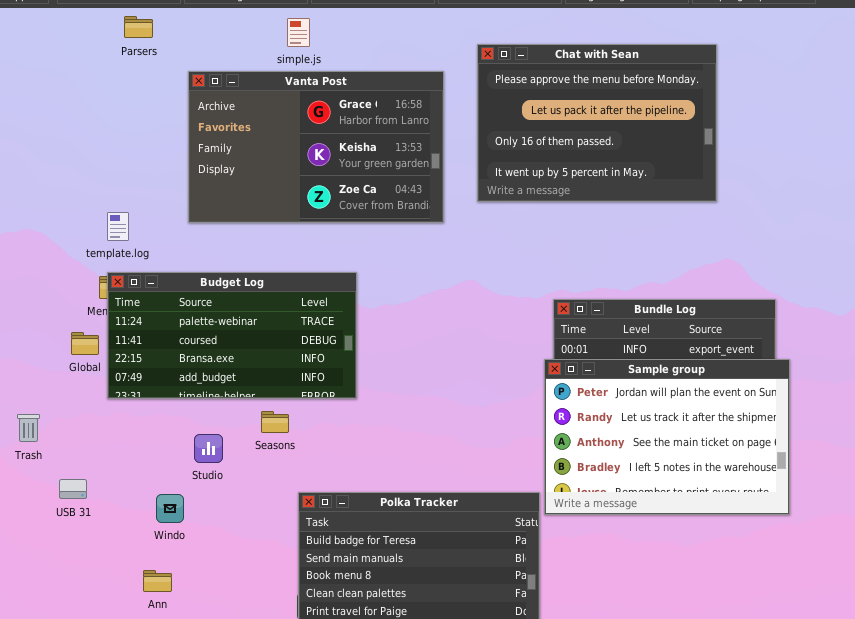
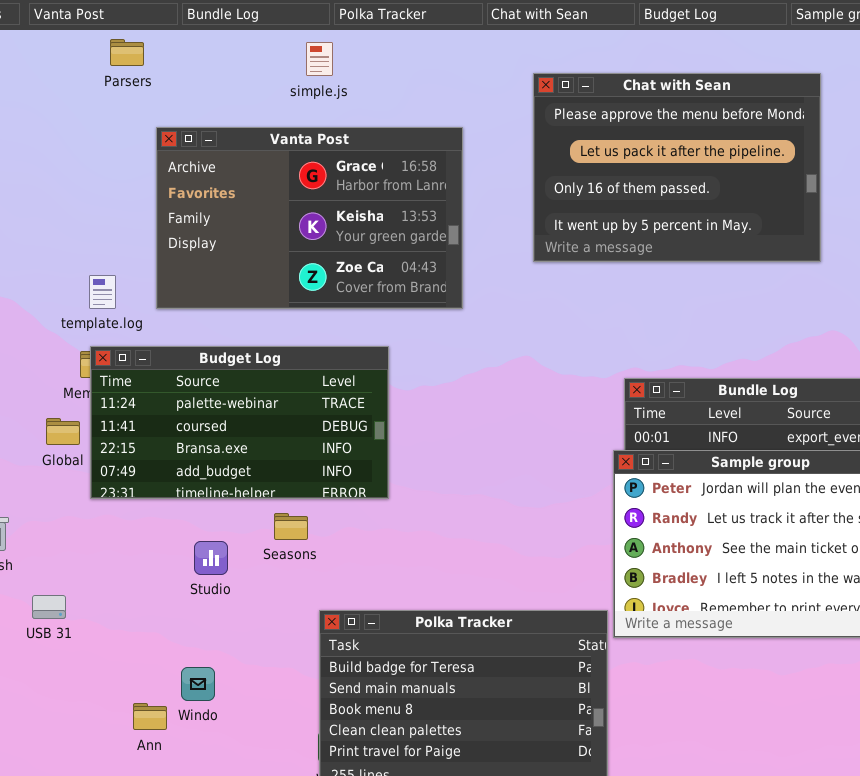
Vanta Post: [188,71,444,223] -> [156,127,463,309], moved
Windo: [156,494,184,523] -> [181,667,215,701], moved

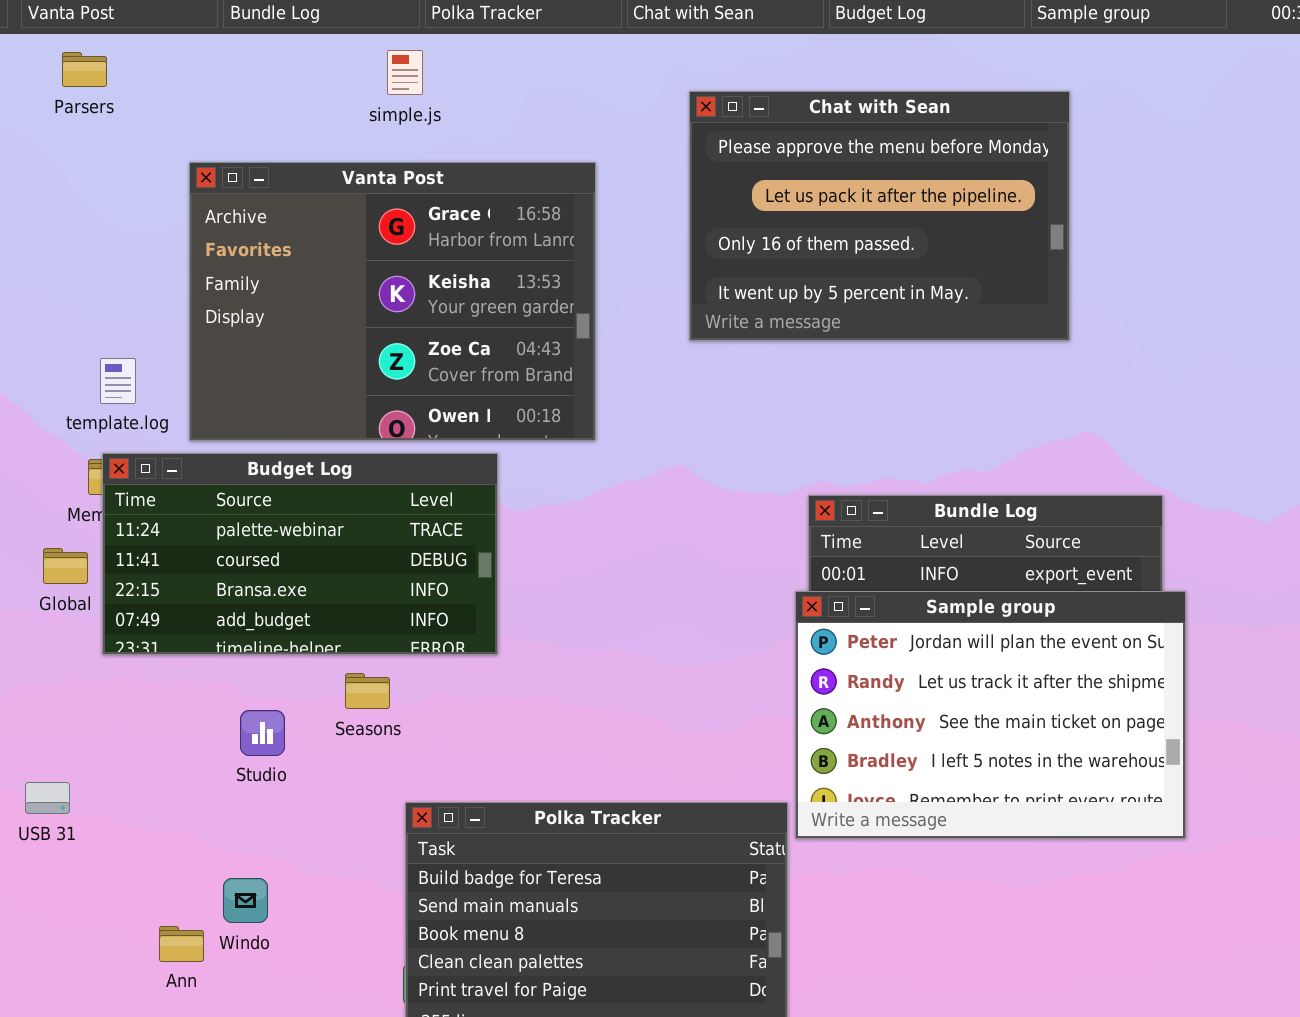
Parsers: [110,39,144,66] -> [62,52,107,87], moved
Vanta Post: [156,127,463,309] -> [189,162,596,441], resized

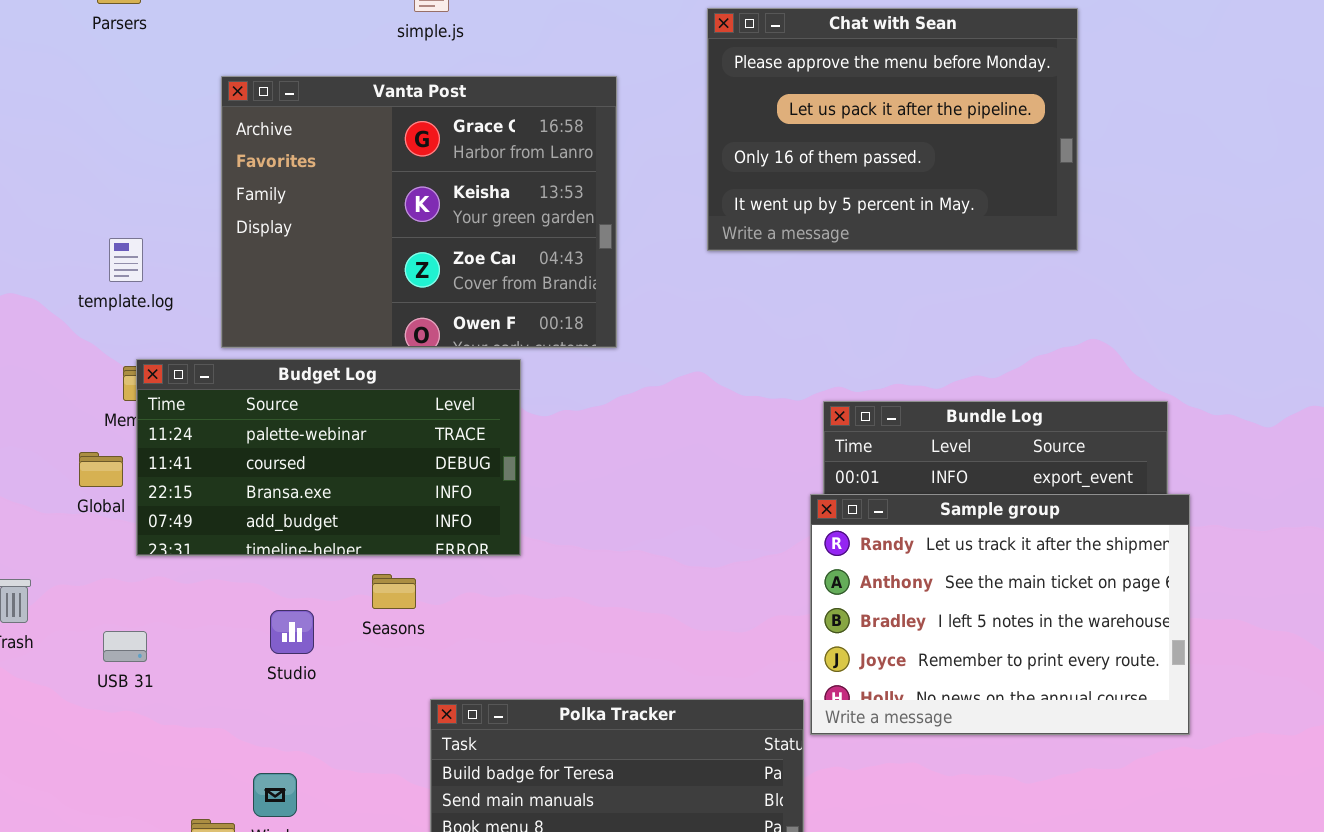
template.log: [100,358,136,404] -> [109,238,143,282], moved
Sample group: [795,591,1186,839] -> [810,494,1190,735], scrolled down 1 row
USB 31: [25,782,70,814] -> [103,631,147,662], moved

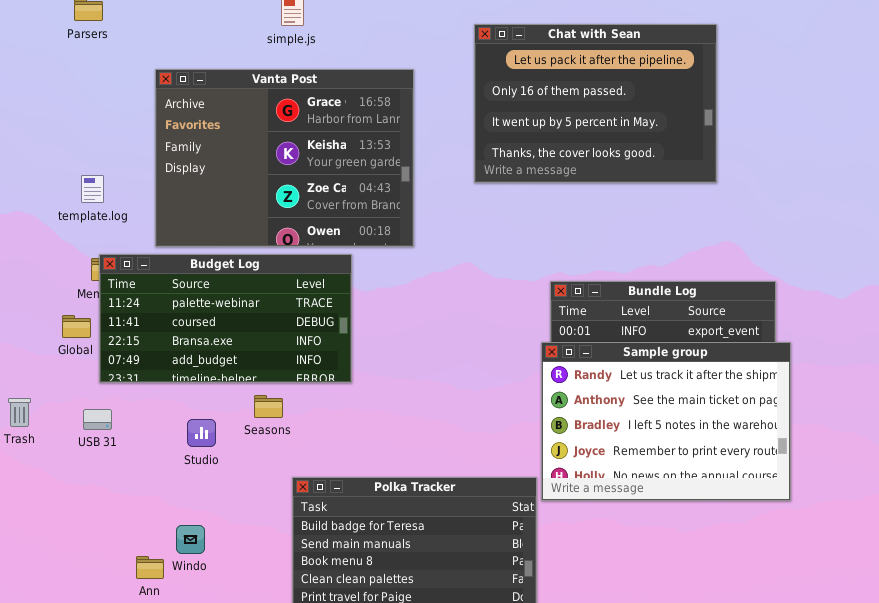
Chat with Sean: [707,8,1078,251] -> [474,24,717,183], scrolled down 1 row
USB 31: [103,631,147,662] -> [83,409,112,430], moved

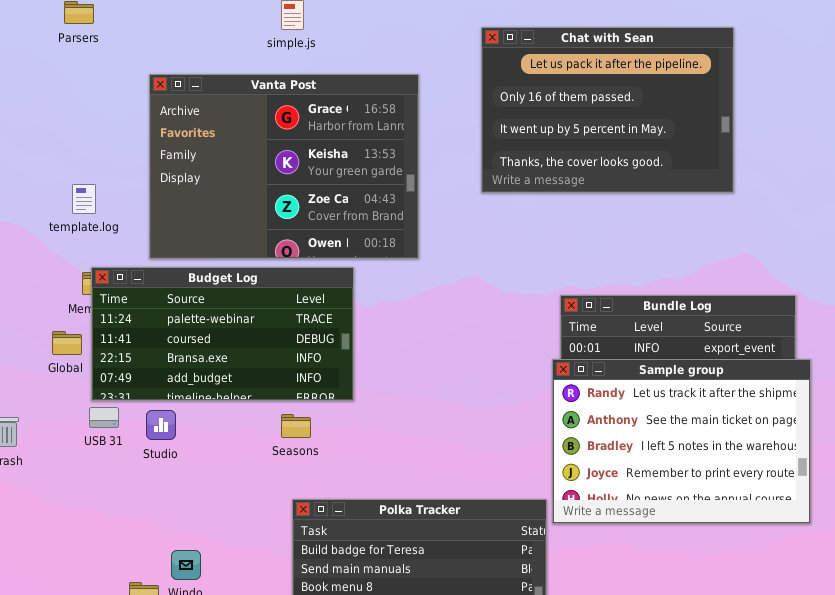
Seasons: [254,395,283,418] -> [281,414,311,438], moved
USB 31: [83,409,112,430] -> [89,407,119,428], moved
Studio: [187,419,216,447] -> [146,410,176,440], moved

